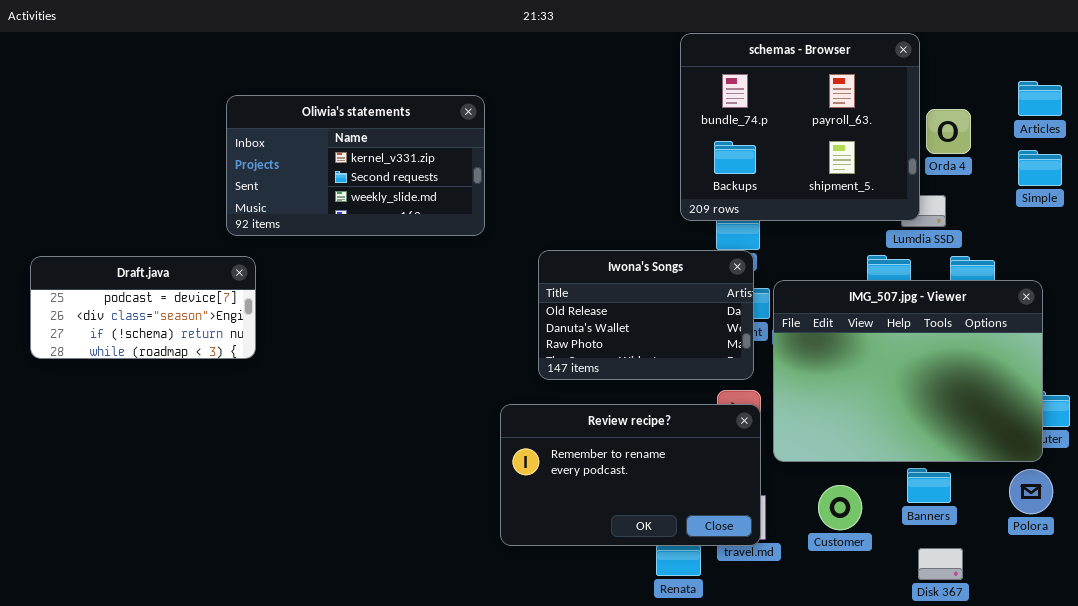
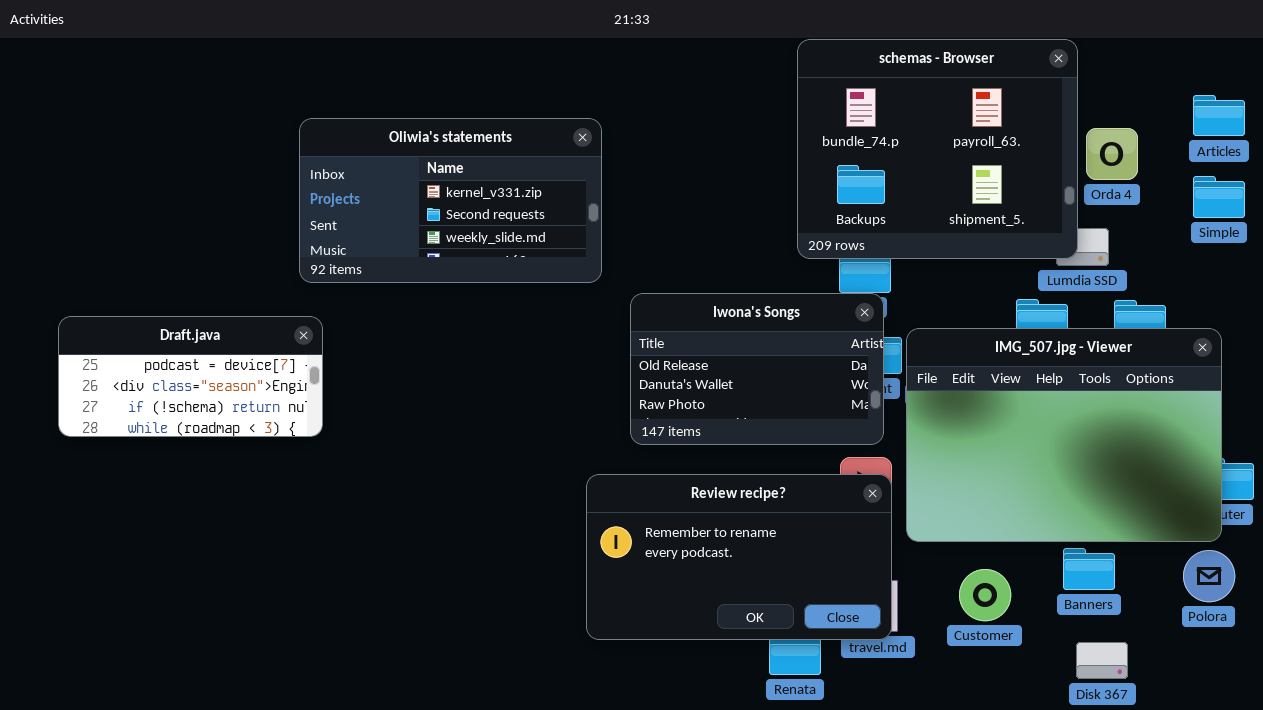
Oliwia's statements: [226,95,485,236] -> [299,118,602,283], moved
Draft.java: [30,256,256,359] -> [58,316,323,437], moved

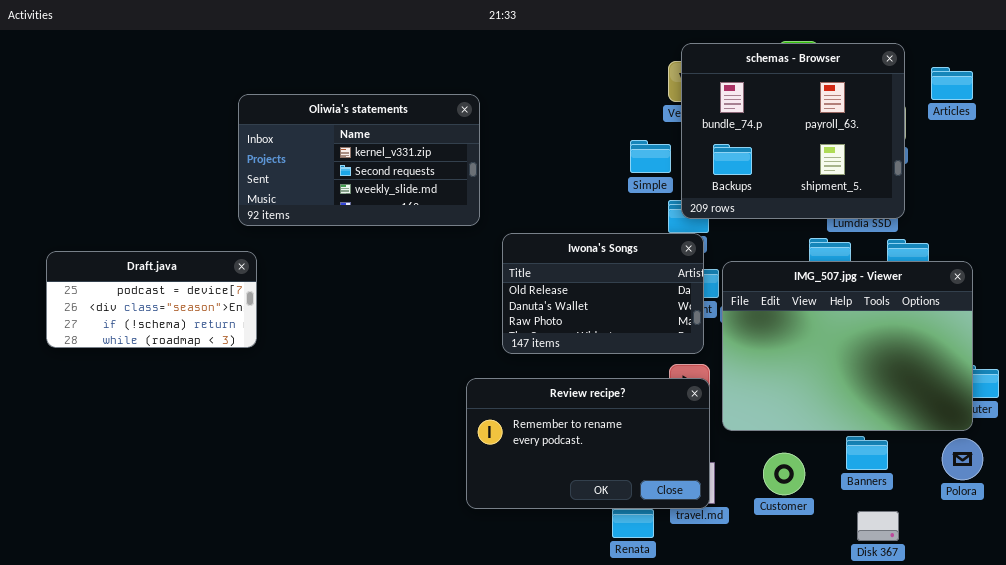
schemas - Browser: [797,39,1078,259] -> [681,43,905,219], moved
Articles: [1193,95,1245,136] -> [931,67,973,100], moved
Simple: [1193,176,1245,218] -> [630,140,671,173], moved

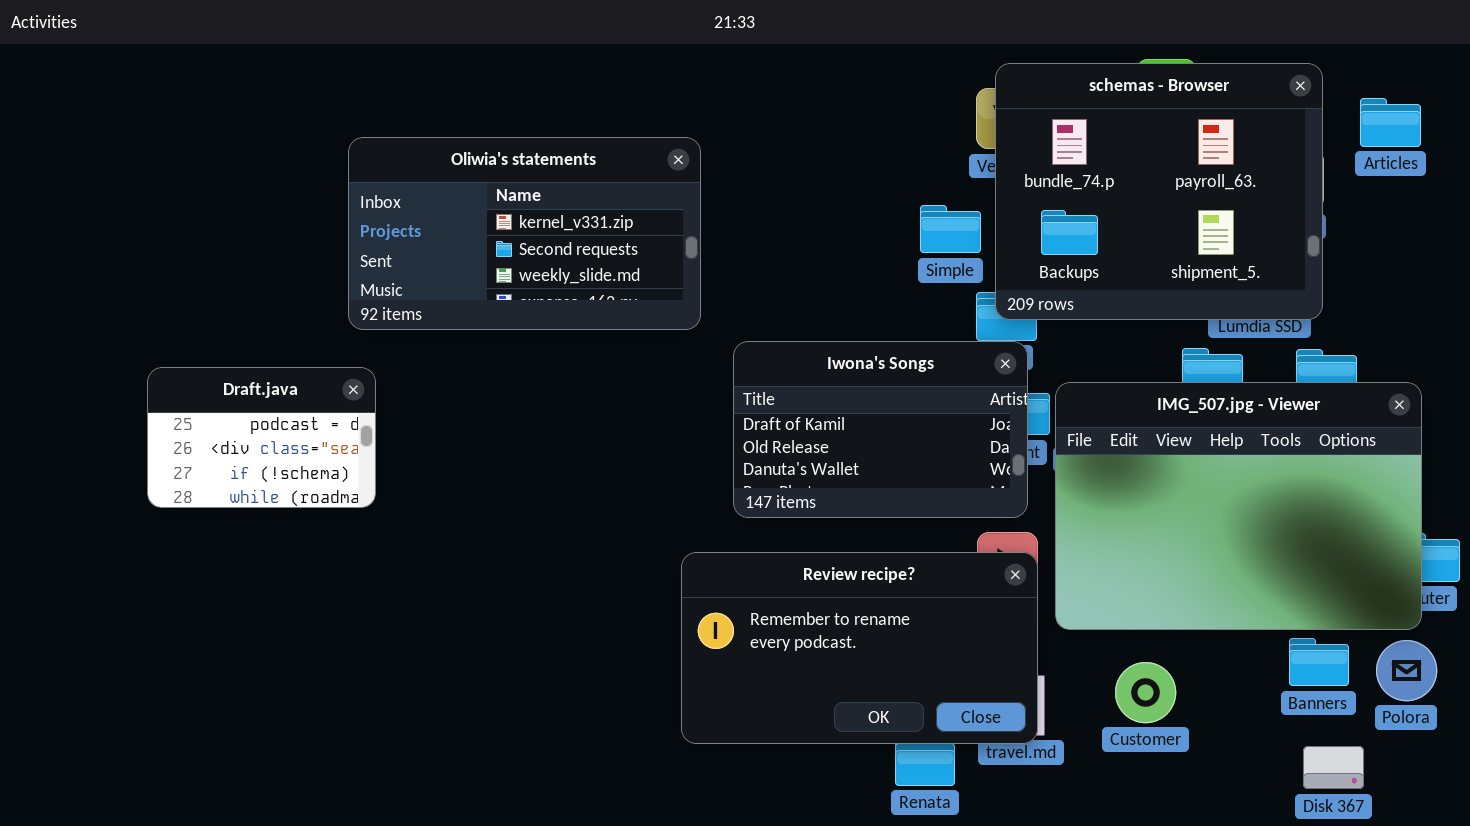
Iwona's Songs: [502,233,704,354] -> [733,341,1028,518], scrolled up 1 row
Draft.java: [46,251,257,348] -> [147,367,376,508], resized
Banners: [846,436,888,470] -> [1289,638,1349,686], moved
Disk 367: [857,511,899,541] -> [1303,746,1364,789], moved

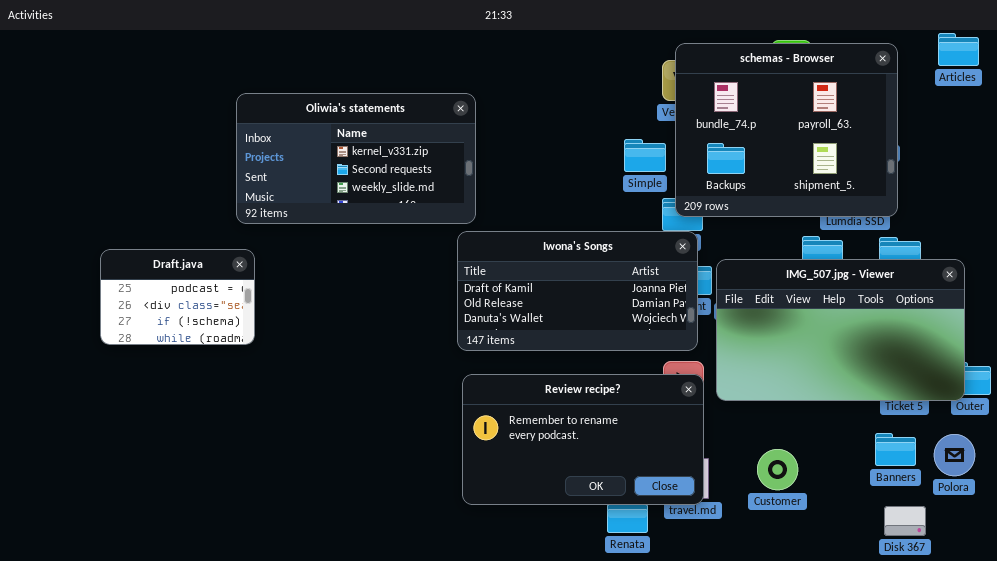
Articles: [1360,98,1421,147] -> [938,33,979,66], moved
Iwona's Songs: [733,341,1028,518] -> [457,231,698,351], resized
IMG_507.jpg - Viewer: [1055,382,1422,630] -> [716,259,965,401], resized

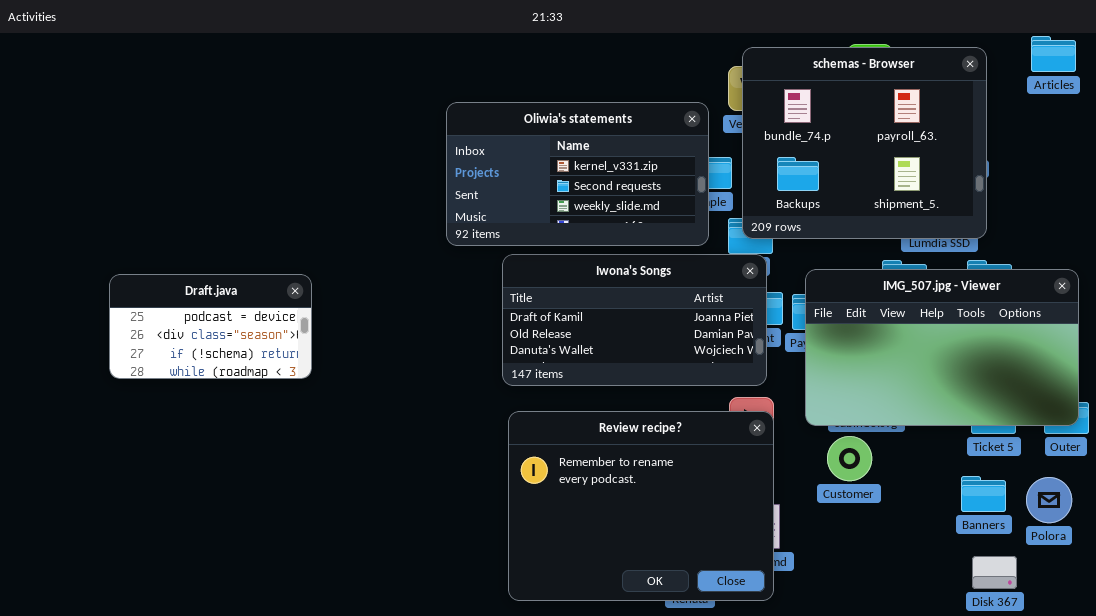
Oliwia's statements: [236,93,476,224] -> [446,102,709,246], moved
Draft.java: [100,249,255,345] -> [109,274,312,379], resized
IMG_507.jpg - Viewer: [716,259,965,401] -> [805,269,1079,426], moved
Review recipe?: [462,374,704,505] -> [508,411,774,601], resized
Customer: [757,449,798,490] -> [827,436,872,481], moved

